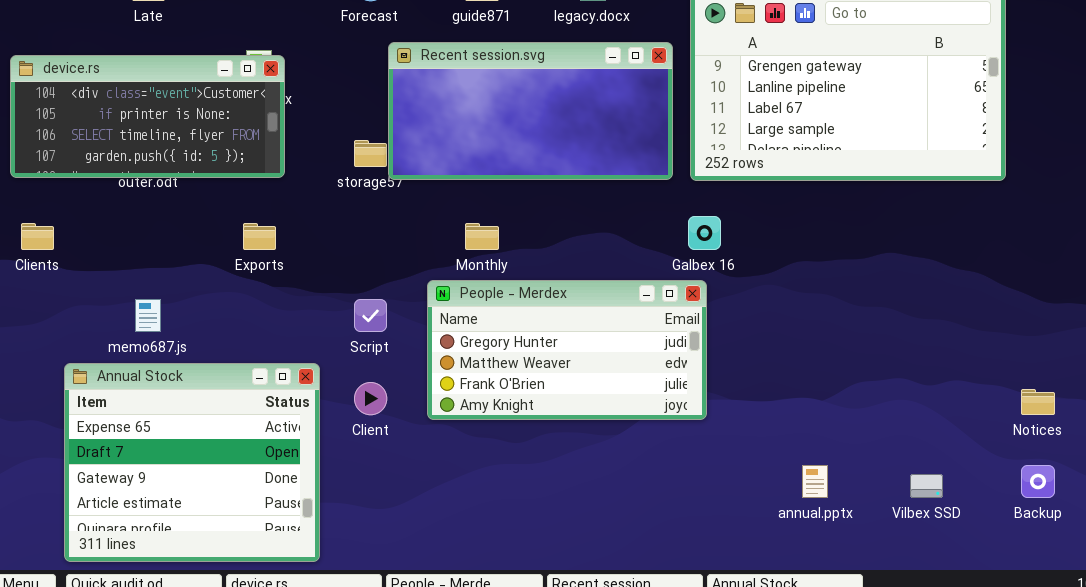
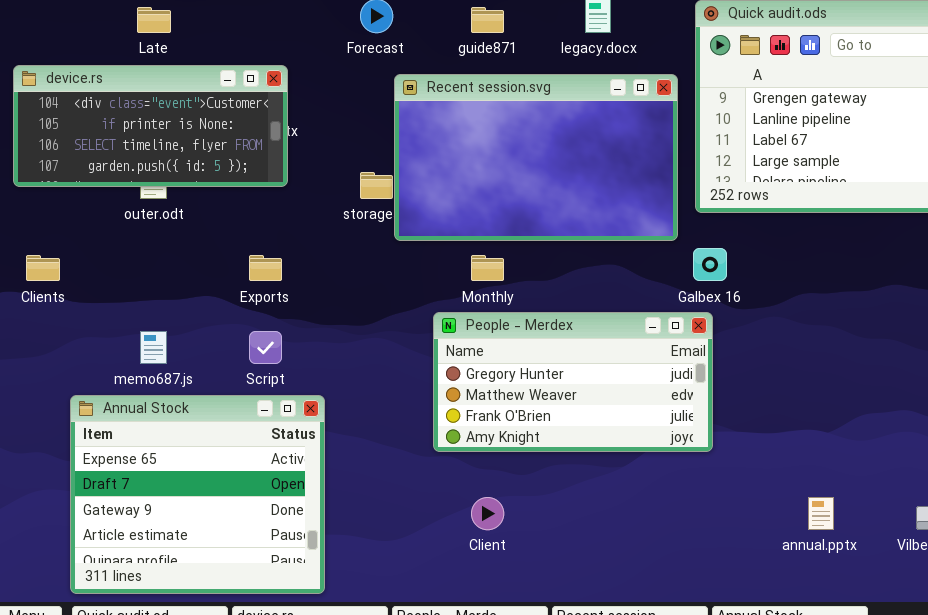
Recent session.svg: [388,42,673,180] -> [394,74,678,241], resized
device.rs: [10,55,285,178] -> [13,65,288,187], moved
Script: [354,299,387,332] -> [249,331,282,364], moved
Client: [354,382,387,415] -> [471,497,504,530], moved

